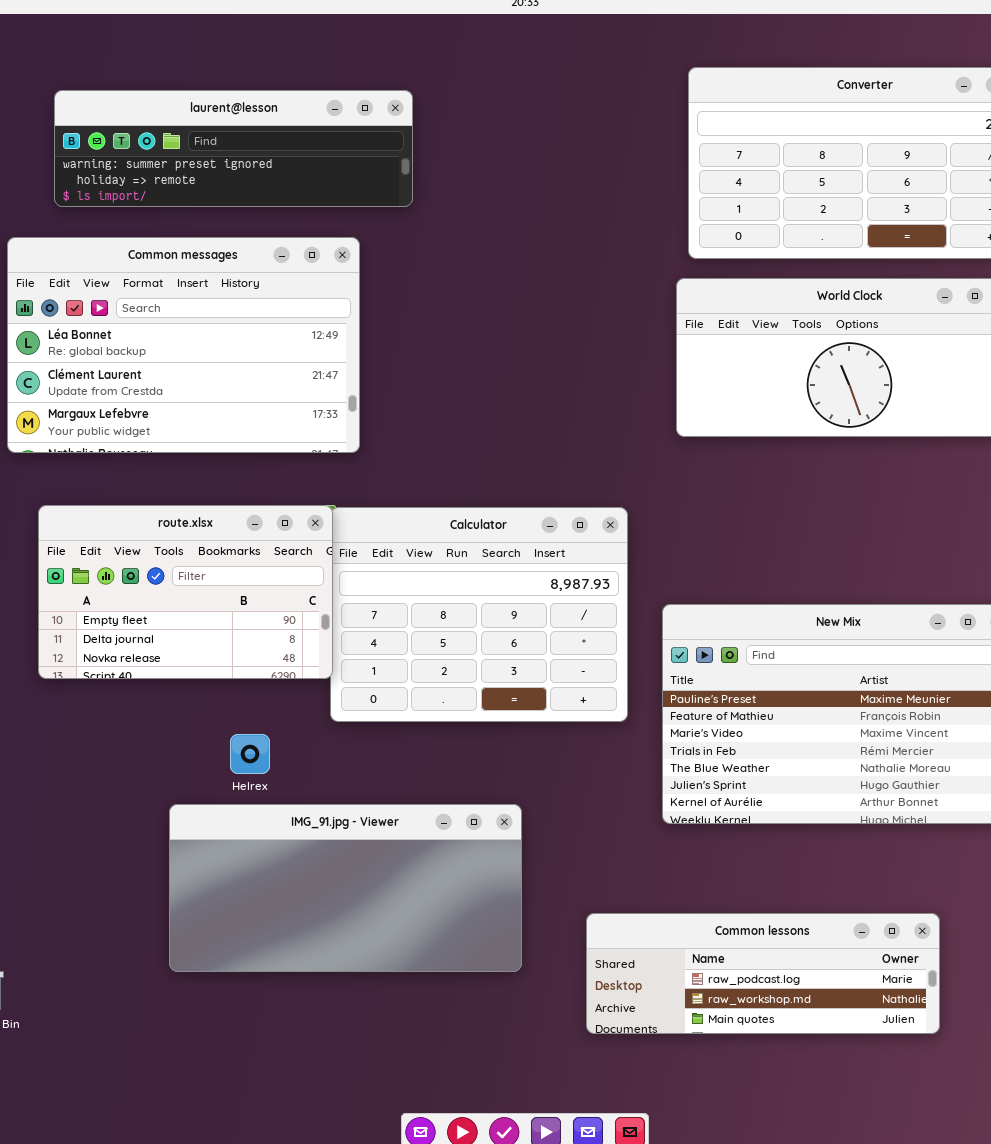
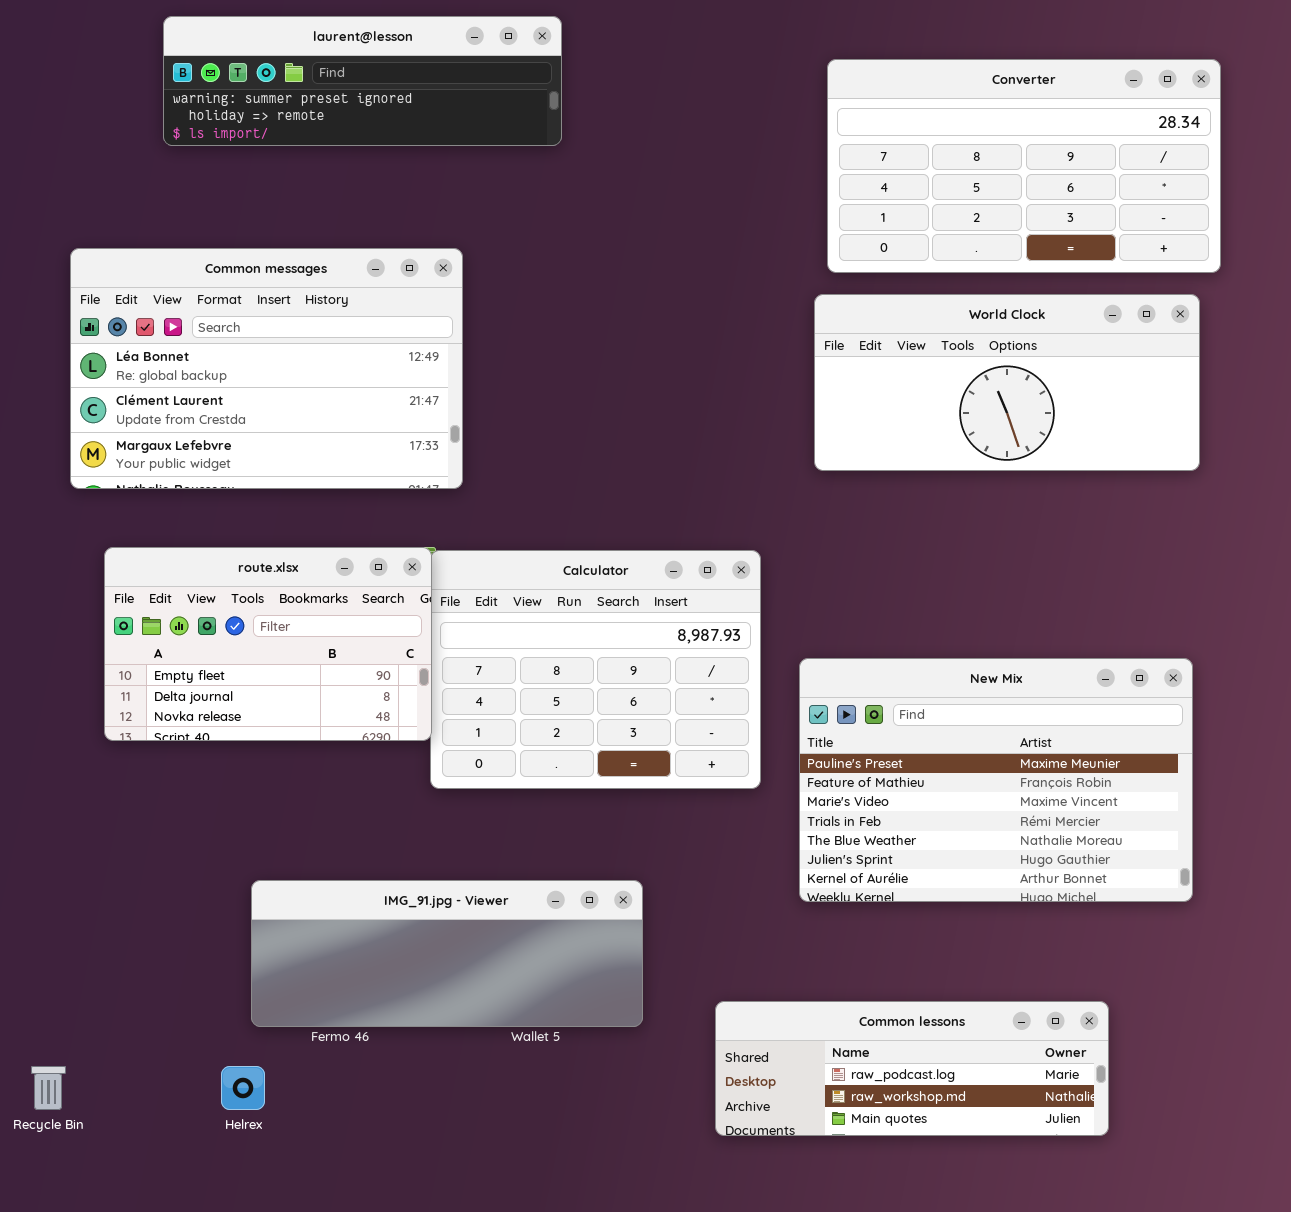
laurent@lesson: [54,90,413,207] -> [163,16,562,146], moved
Helrex: [230,734,270,774] -> [221,1066,265,1110], moved
IMG_91.jpg - Viewer: [169,804,522,972] -> [251,880,643,1027], resized

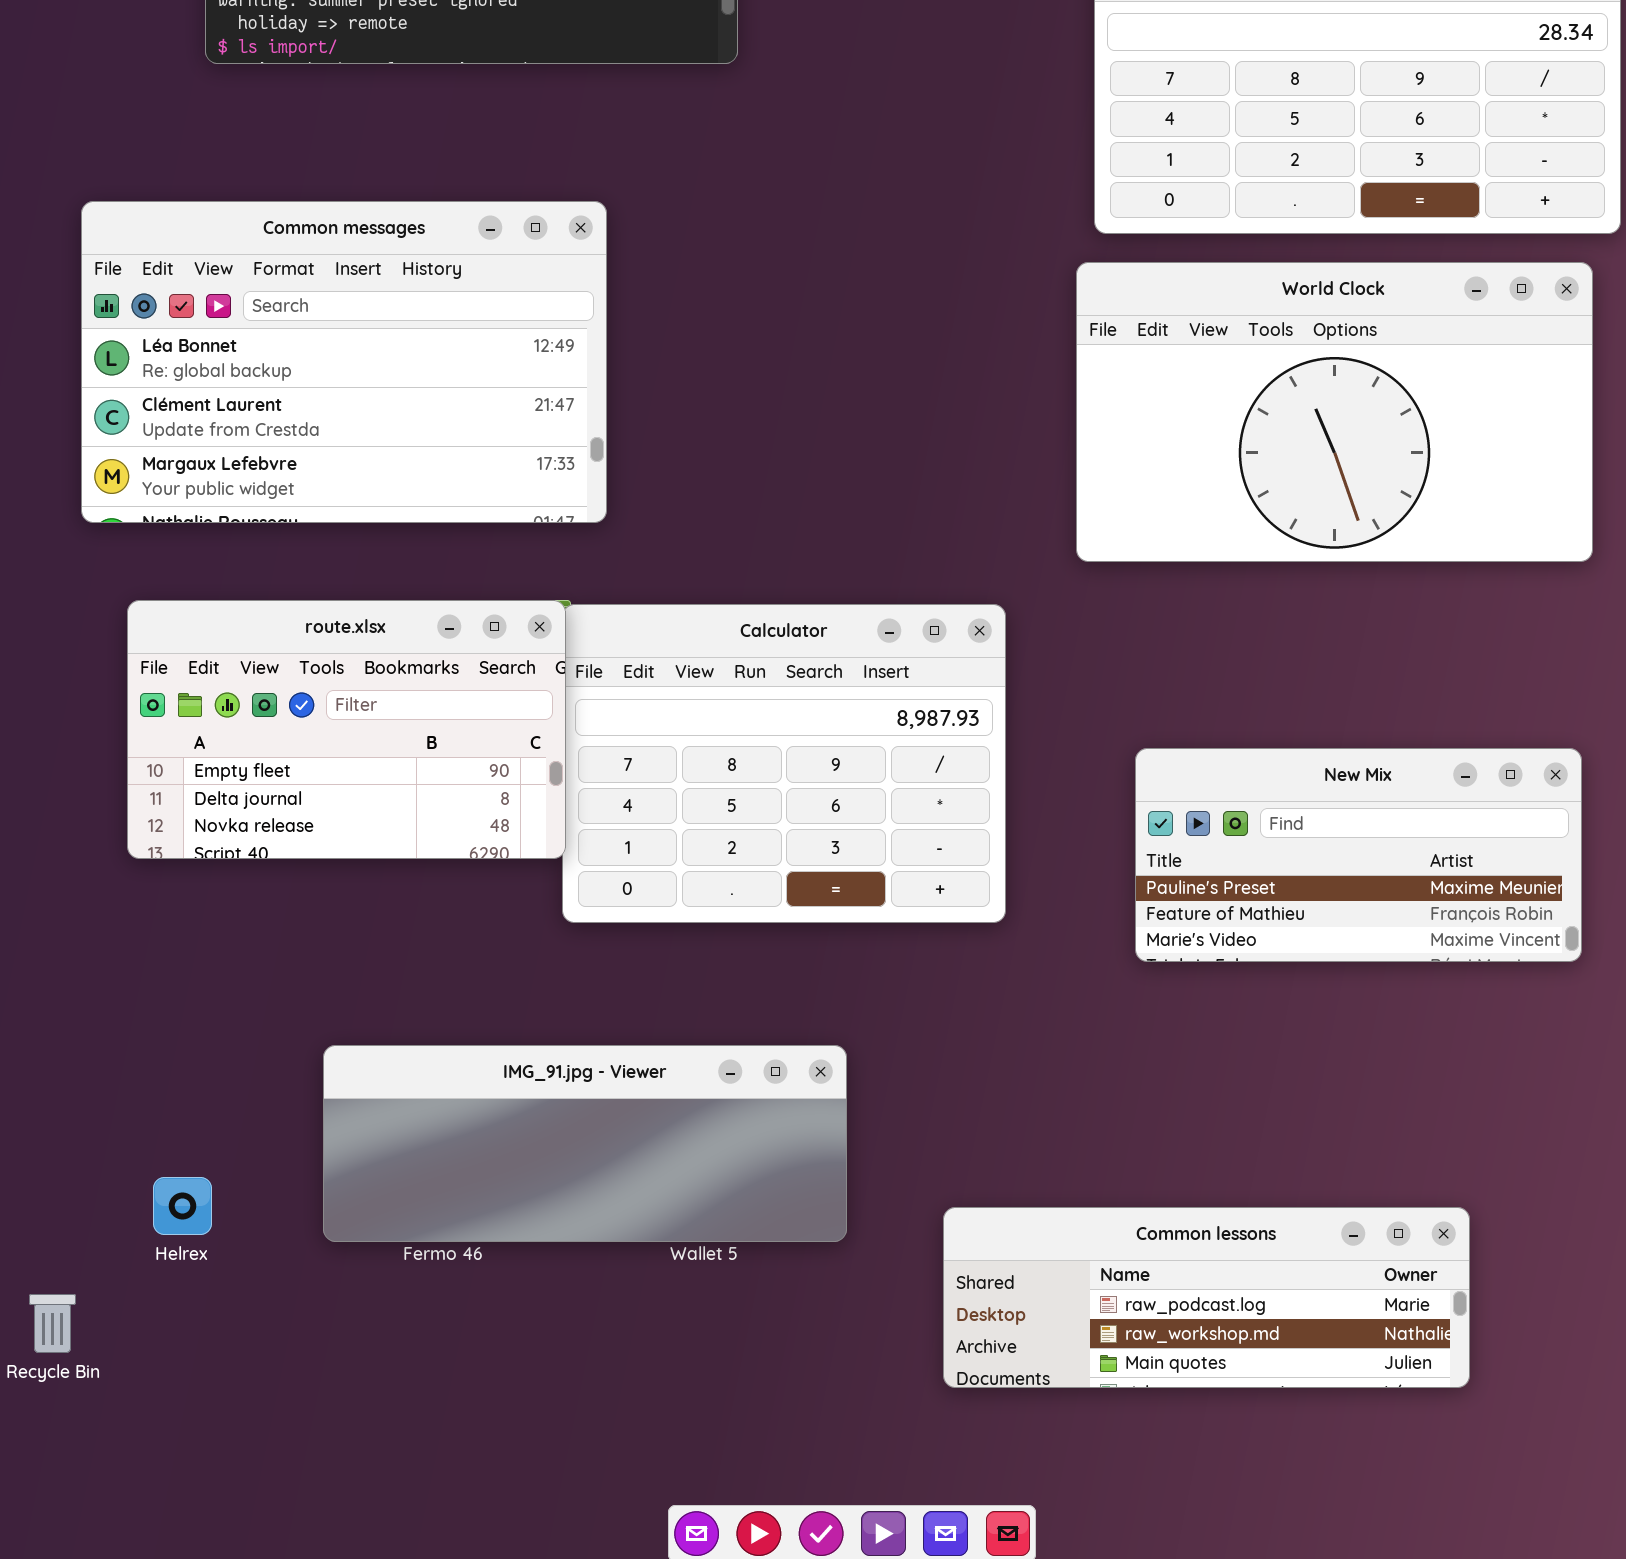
World Clock: [814,294,1200,471] -> [1076,262,1593,562], resized
New Mix: [799,658,1193,902] -> [1135,748,1582,962], resized
Helrex: [221,1066,265,1110] -> [153,1177,212,1235], moved

